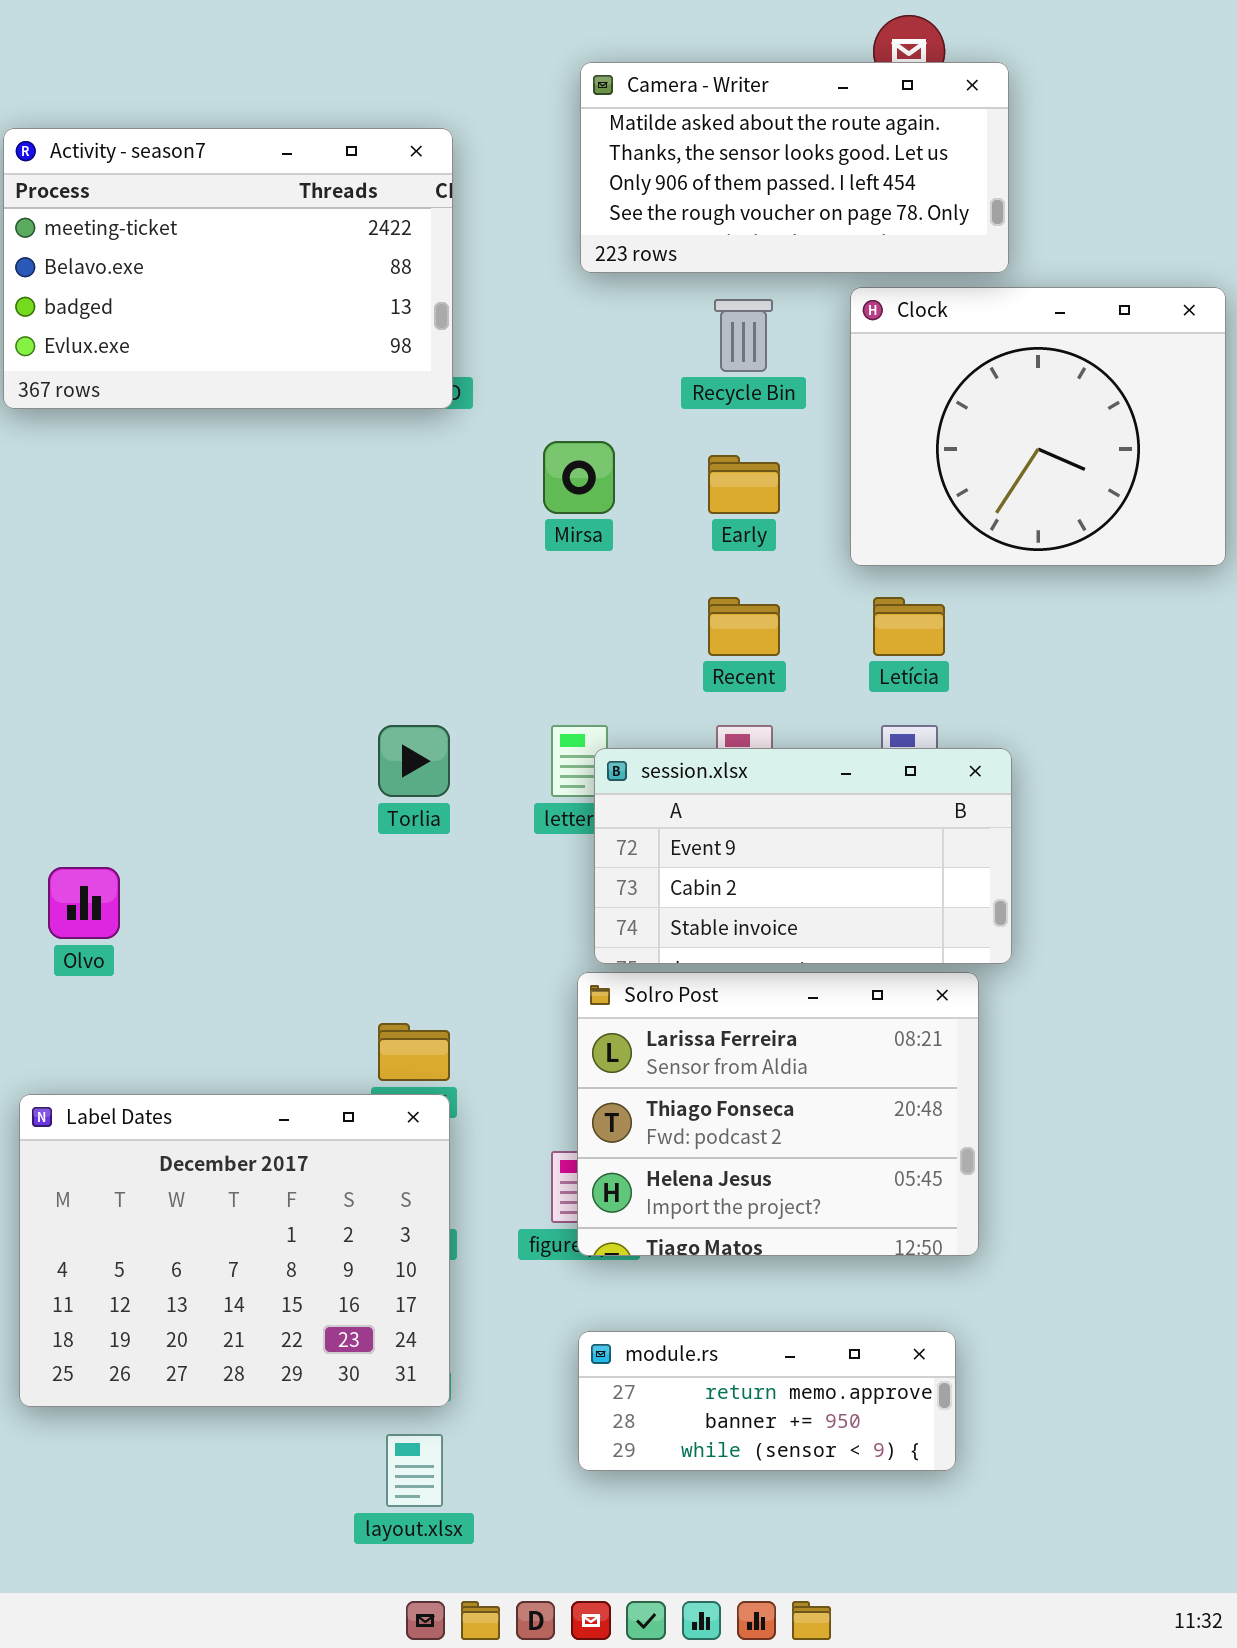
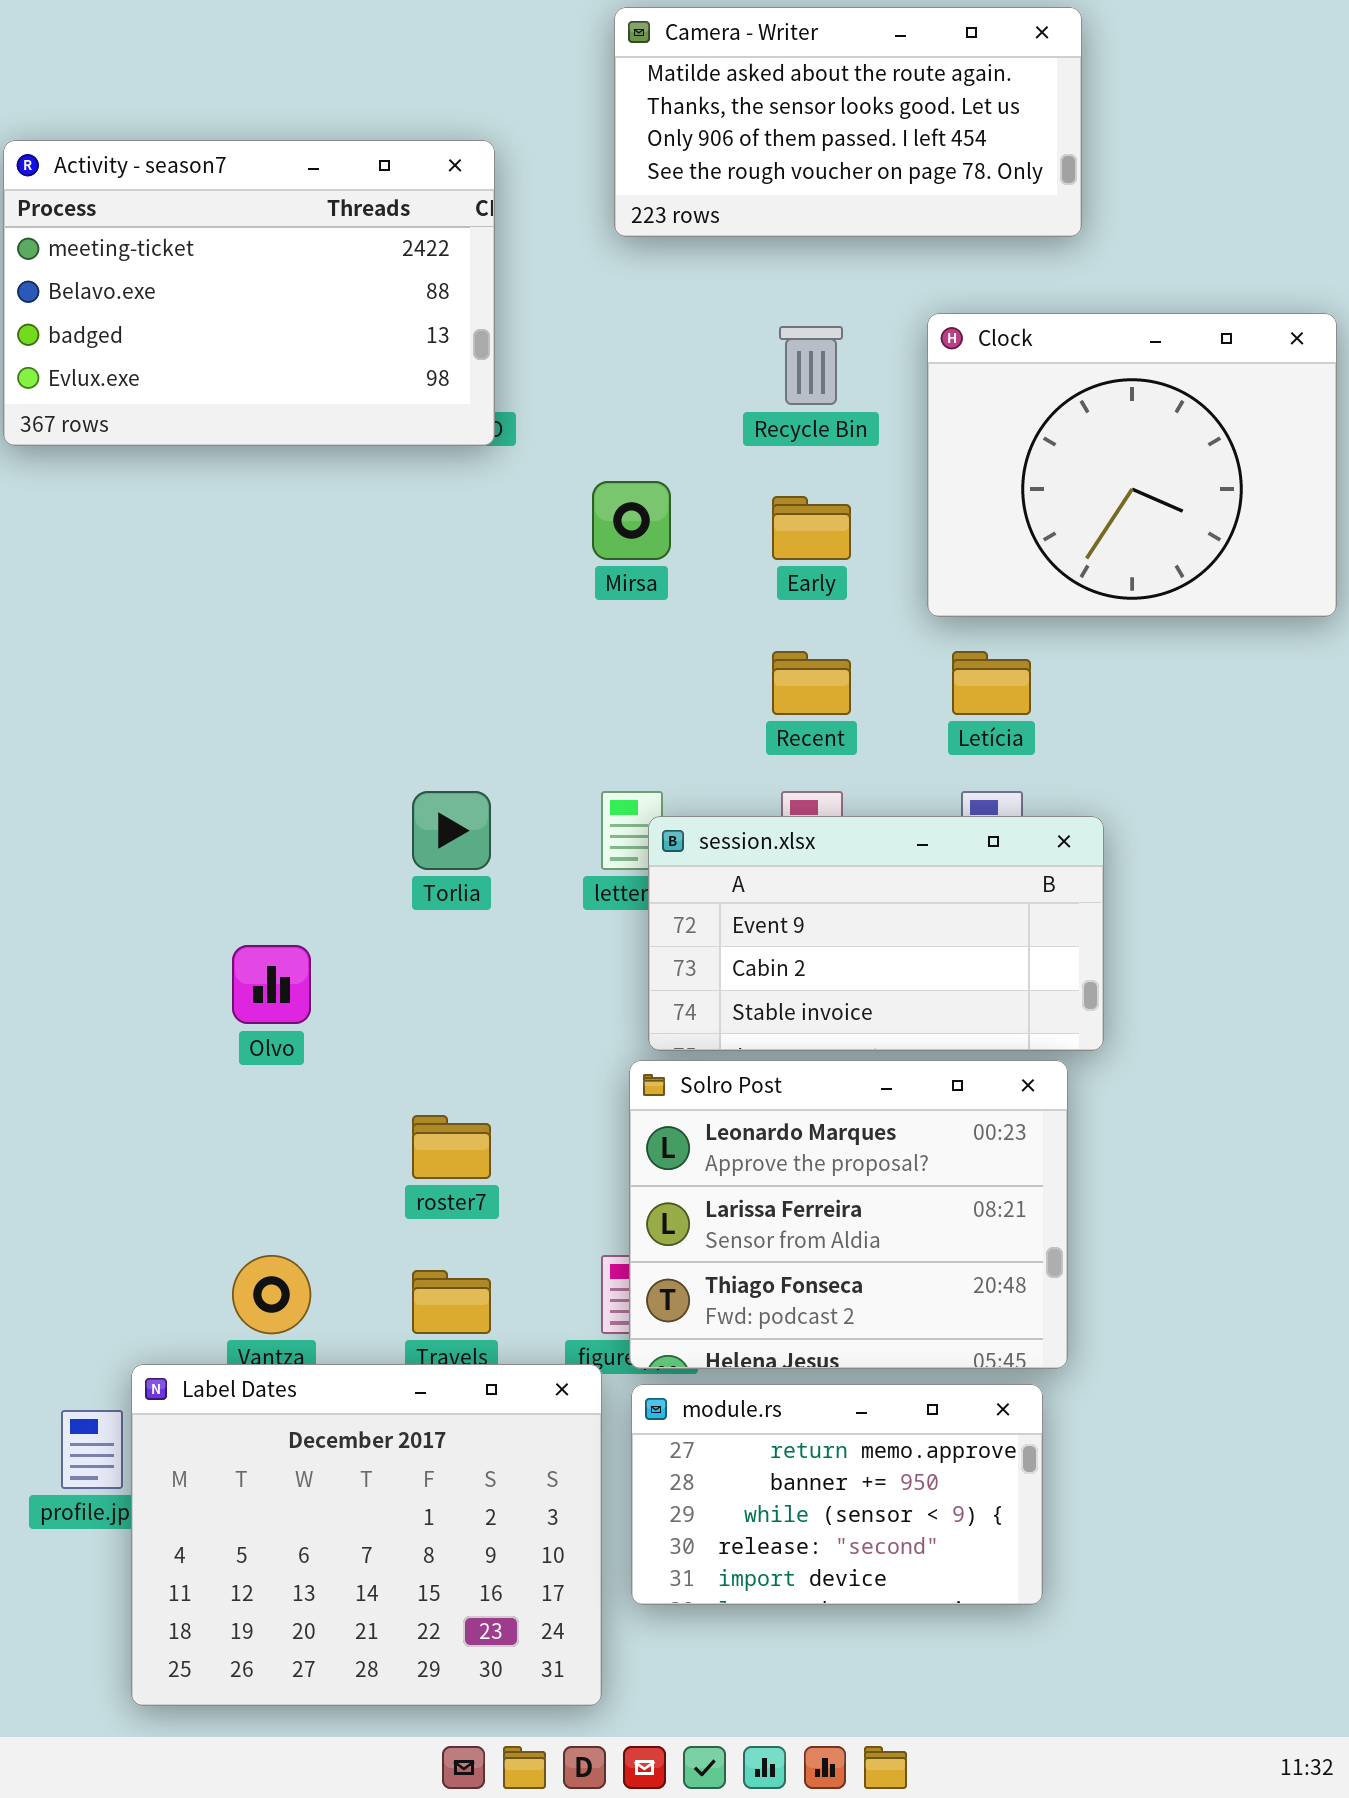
Camera - Writer: [580,62,1009,273] -> [614,7,1082,237], moved
Olvo: [48,867,120,939] -> [232,945,311,1024], moved
Solro Post: [577,972,979,1256] -> [629,1060,1068,1369], scrolled up 1 row
Label Dates: [19,1094,450,1407] -> [131,1364,602,1706], moved
module.rs: [578,1331,956,1471] -> [631,1384,1043,1605], resized

